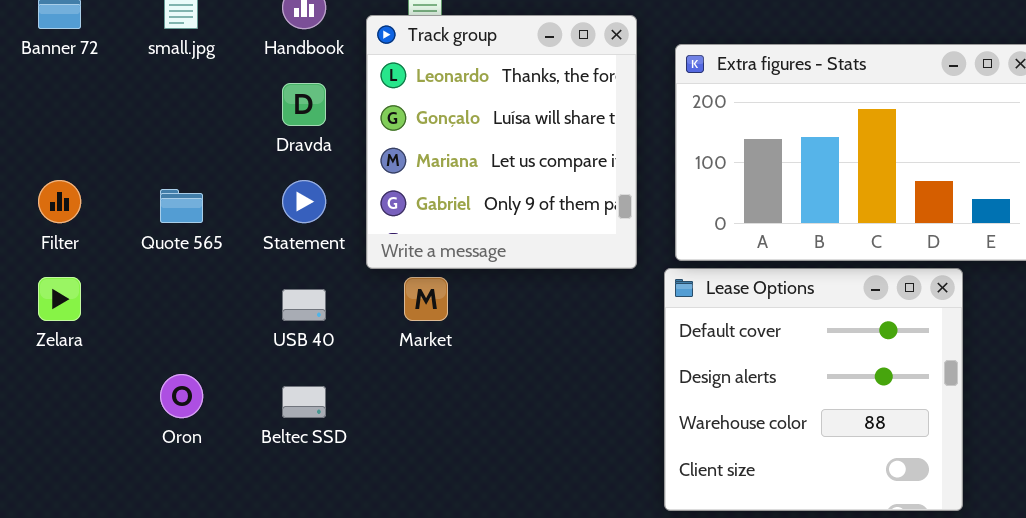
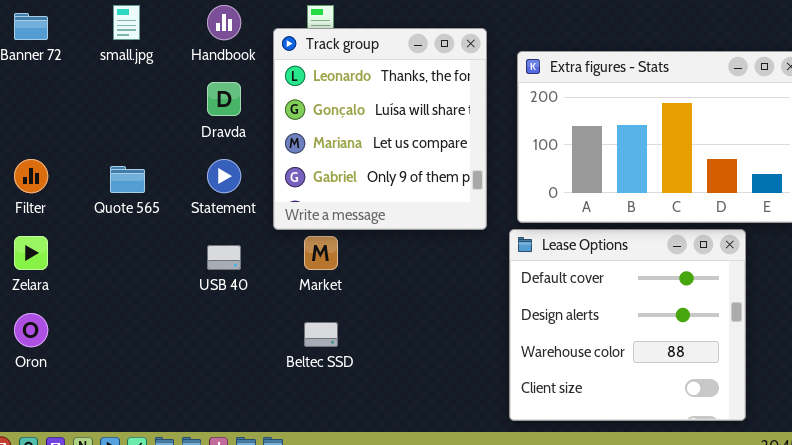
Oron: [160,374,203,418] -> [14,313,48,347], moved
Beltec SSD: [282,386,326,418] -> [304,322,338,347], moved

